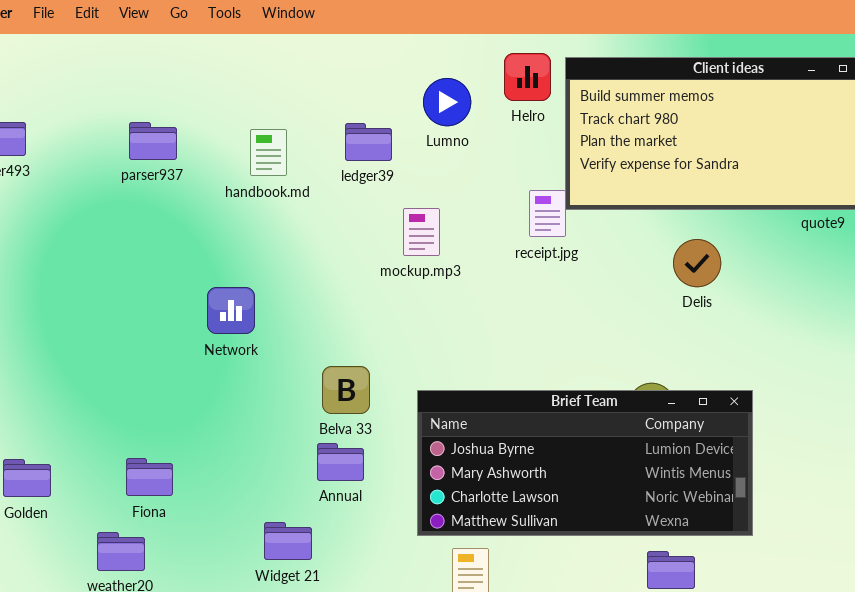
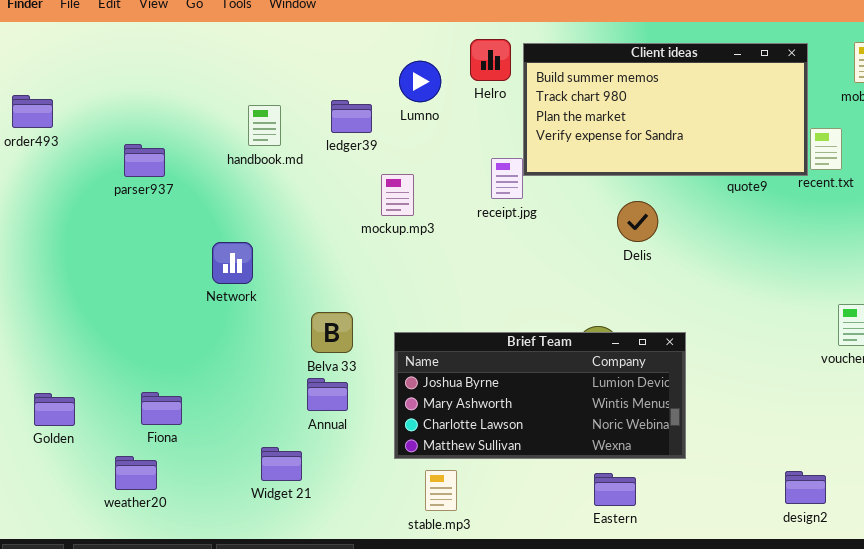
parser937: [129,122,177,160] -> [124,144,165,177], moved

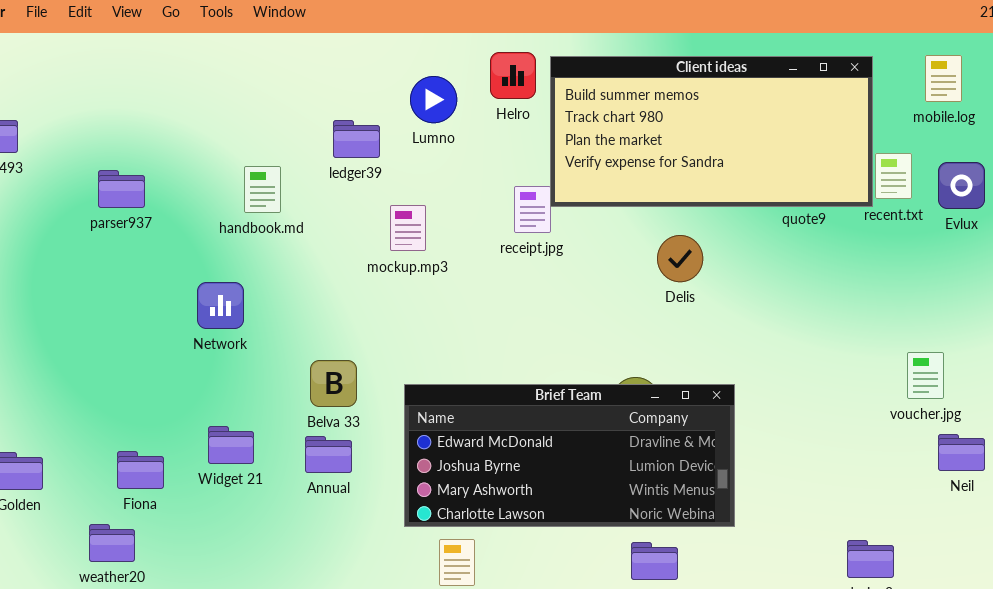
handbook.md: [248,105,281,146] -> [244,166,281,213], moved
Brief Team: [394,332,686,459] -> [404,384,735,527], scrolled up 1 row
Widget 21: [261,447,302,481] -> [208,426,254,464], moved

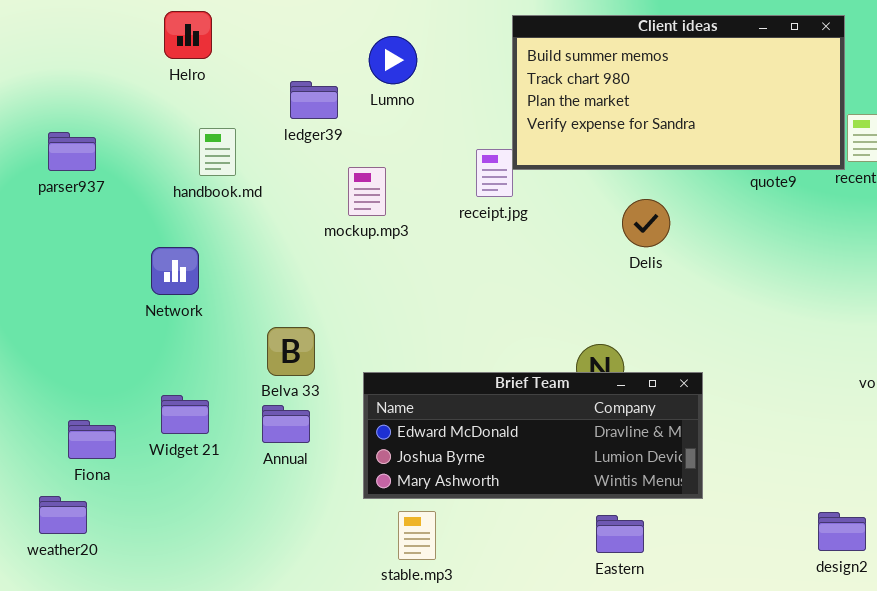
Helro: [490,52,536,99] -> [164,11,212,59], moved
Brief Team: [404,384,735,527] -> [363,372,703,499], resized

